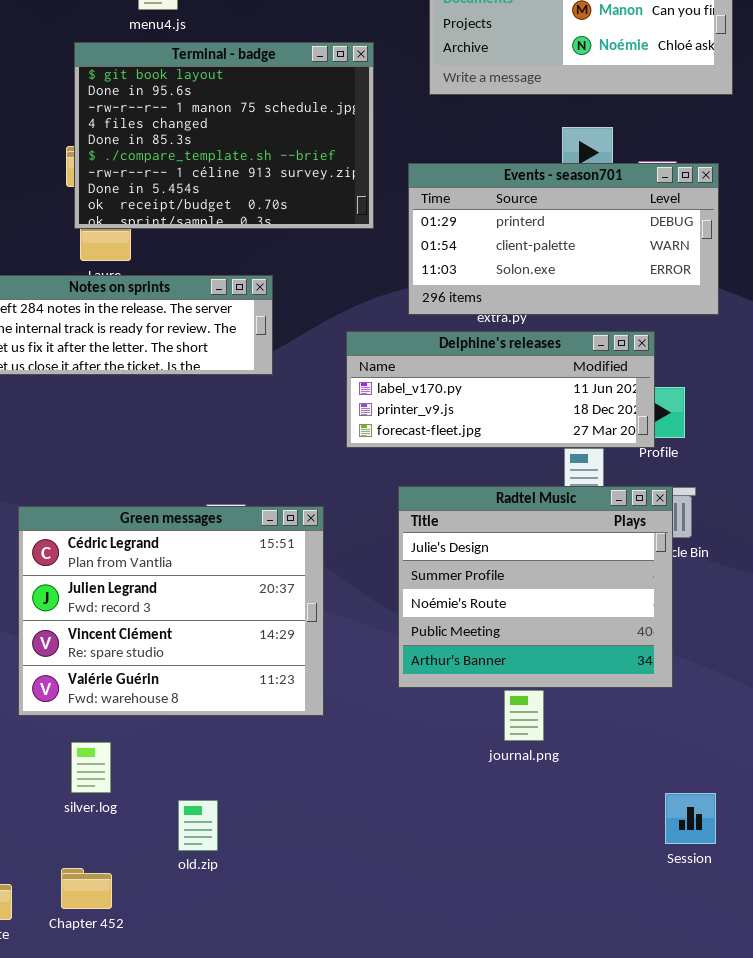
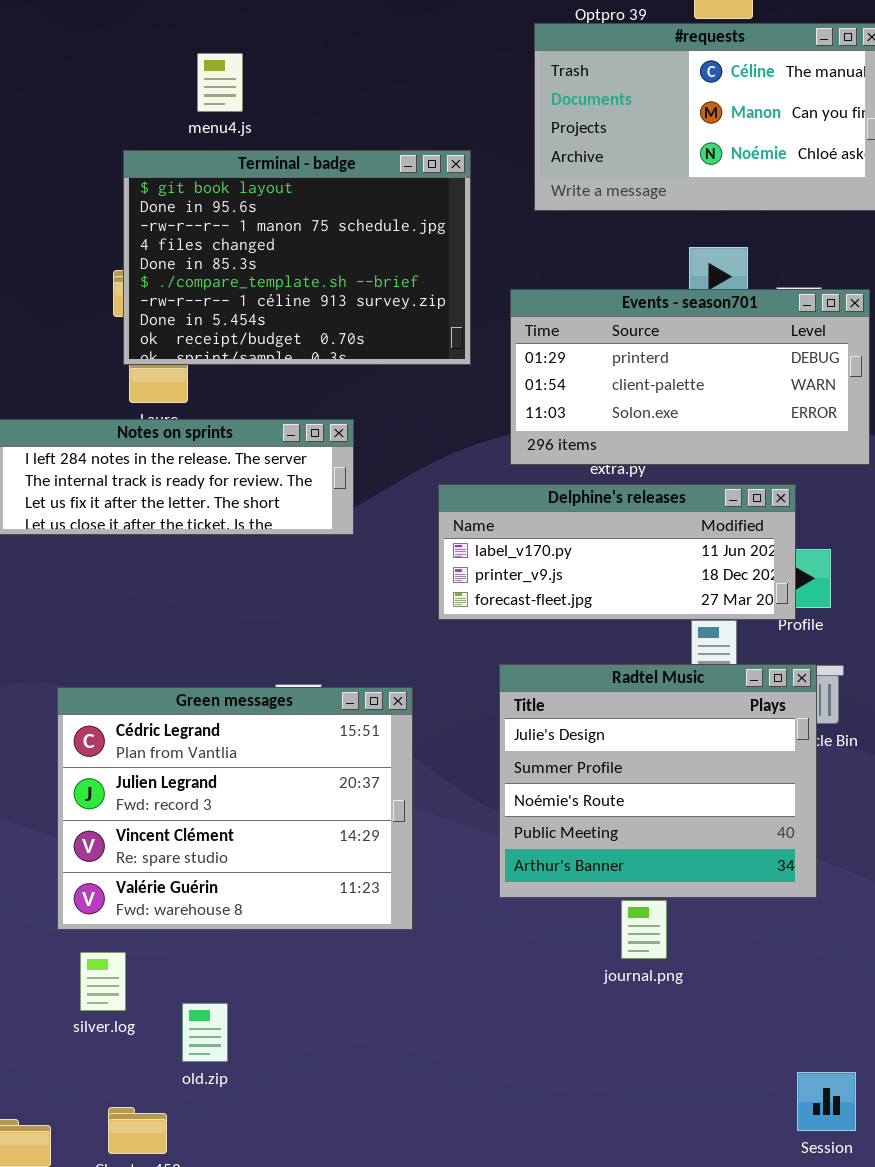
silver.log: [71,742,111,793] -> [80,952,126,1011], moved
Session: [665,793,716,844] -> [797,1072,856,1131], moved
old.zip: [178,800,218,851] -> [182,1003,228,1062], moved

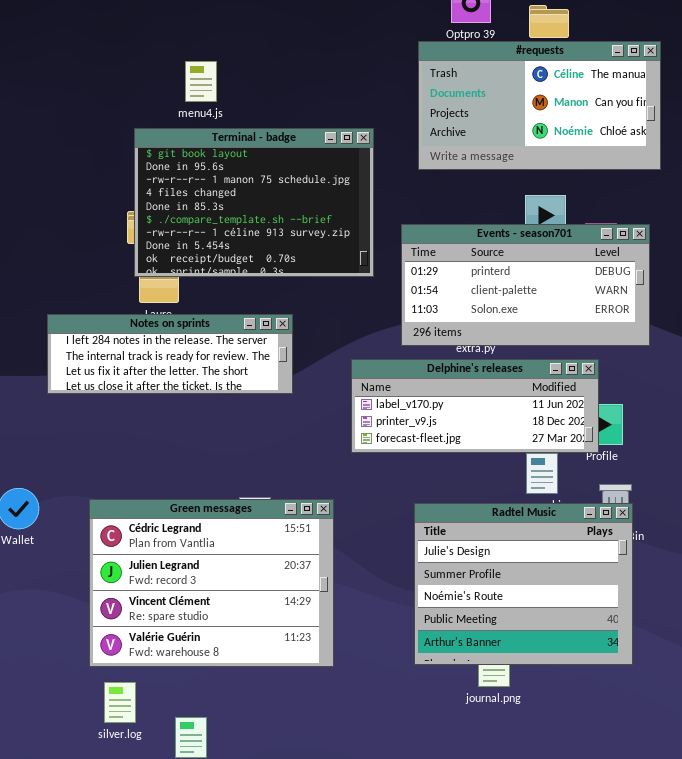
Radtel Music: [499,664,817,898] -> [414,503,633,665], moved

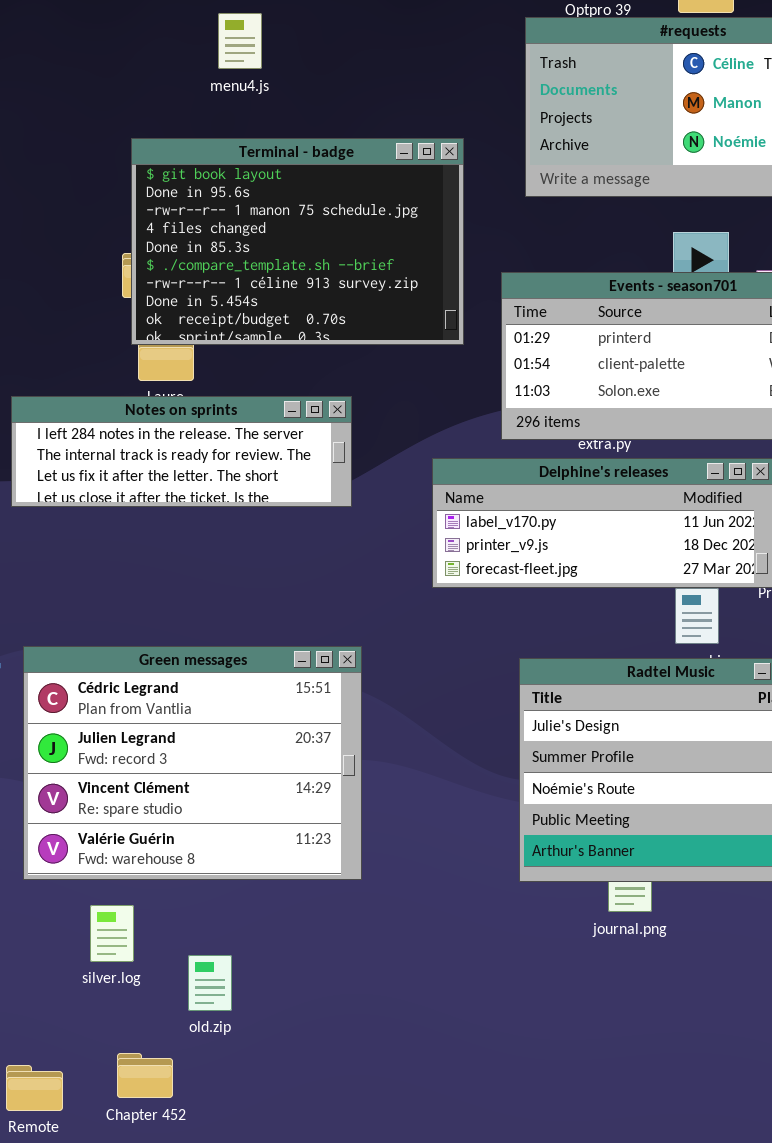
menu4.js: [185,61,217,102] -> [218,13,262,69], moved
Green messages: [89,499,334,667] -> [23,646,362,880], moved

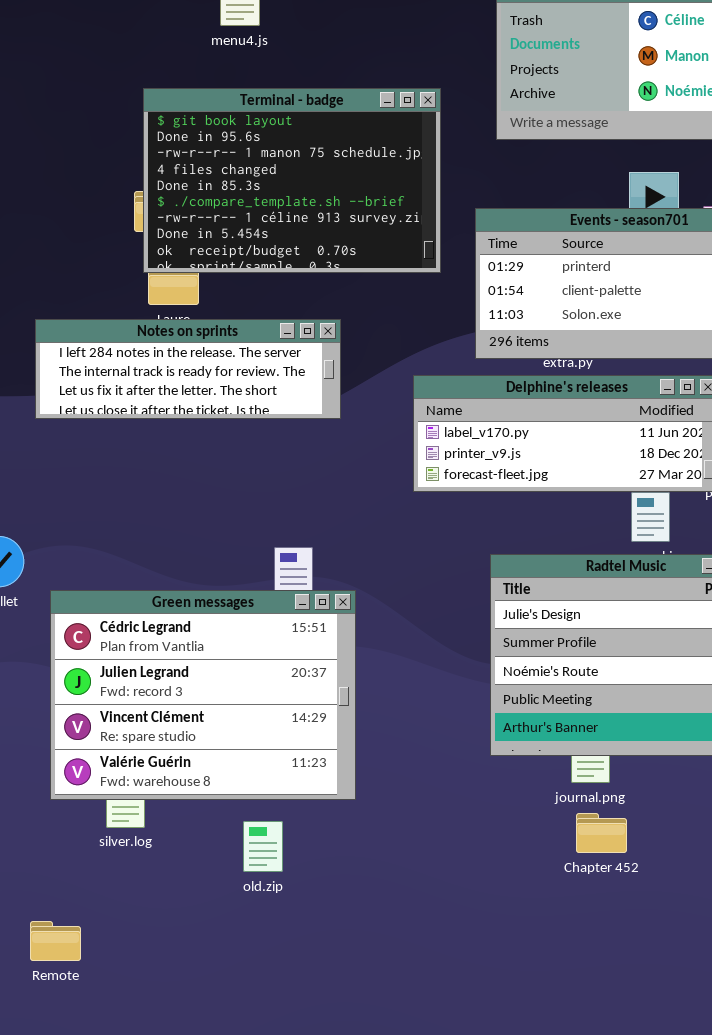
Green messages: [23,646,362,880] -> [50,590,356,800], moved
old.zip: [188,955,232,1011] -> [243,821,283,872], moved
Chapter 452: [117,1053,173,1098] -> [576,813,627,853], moved

